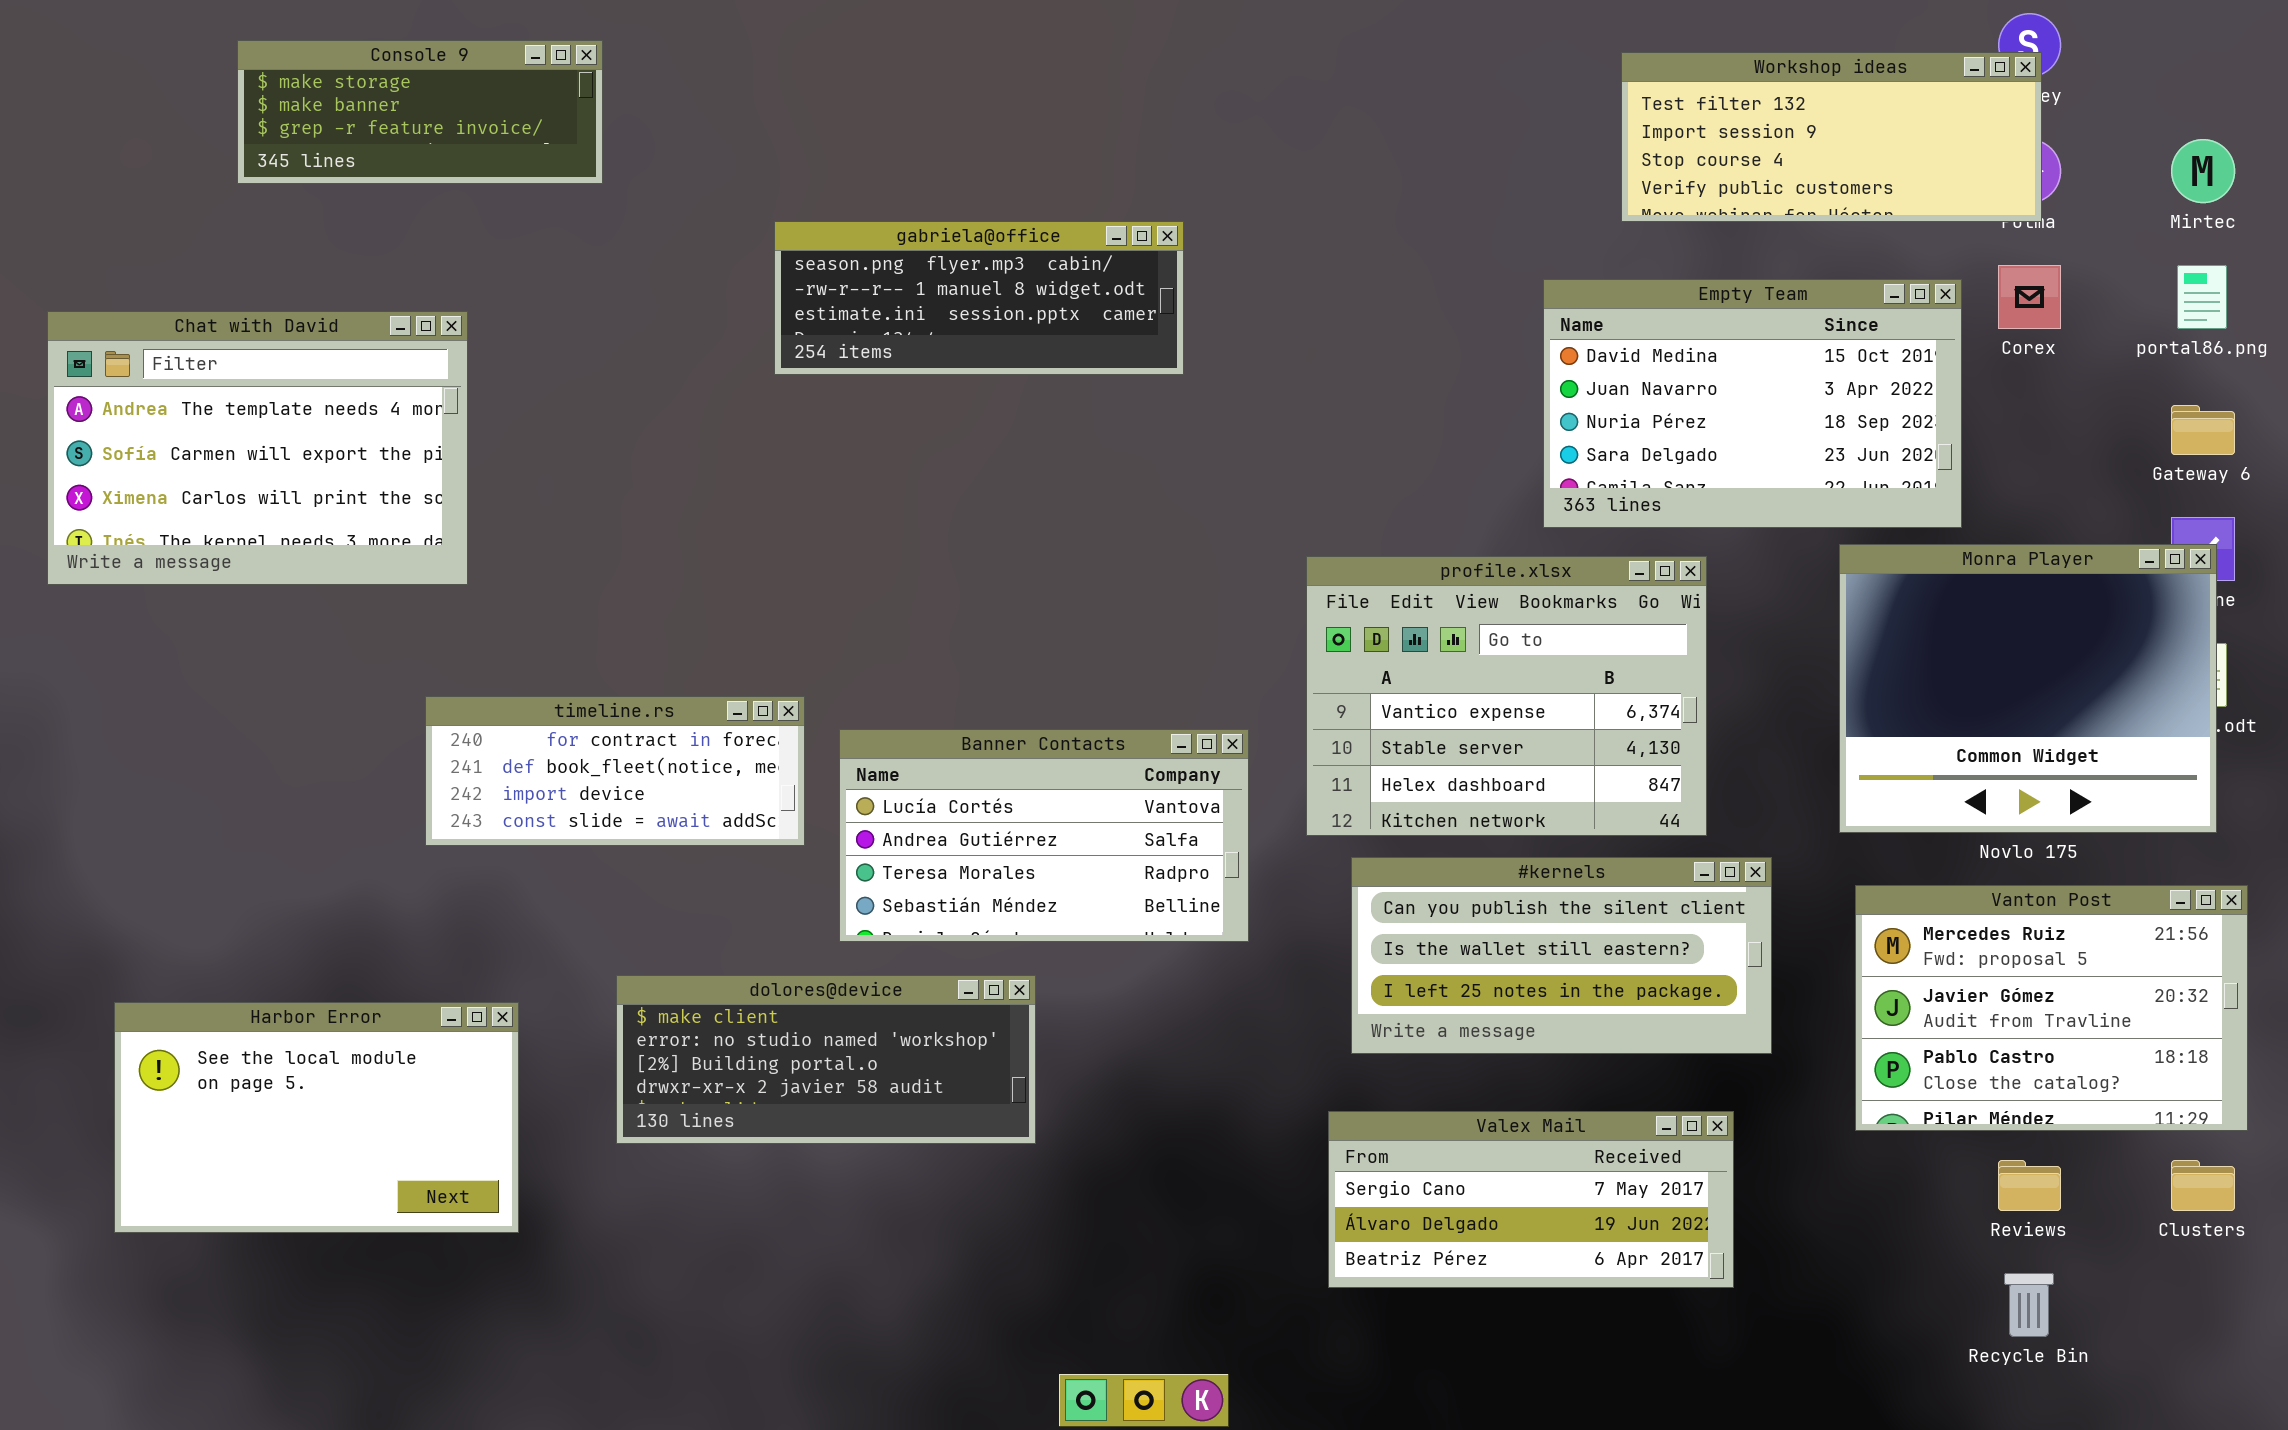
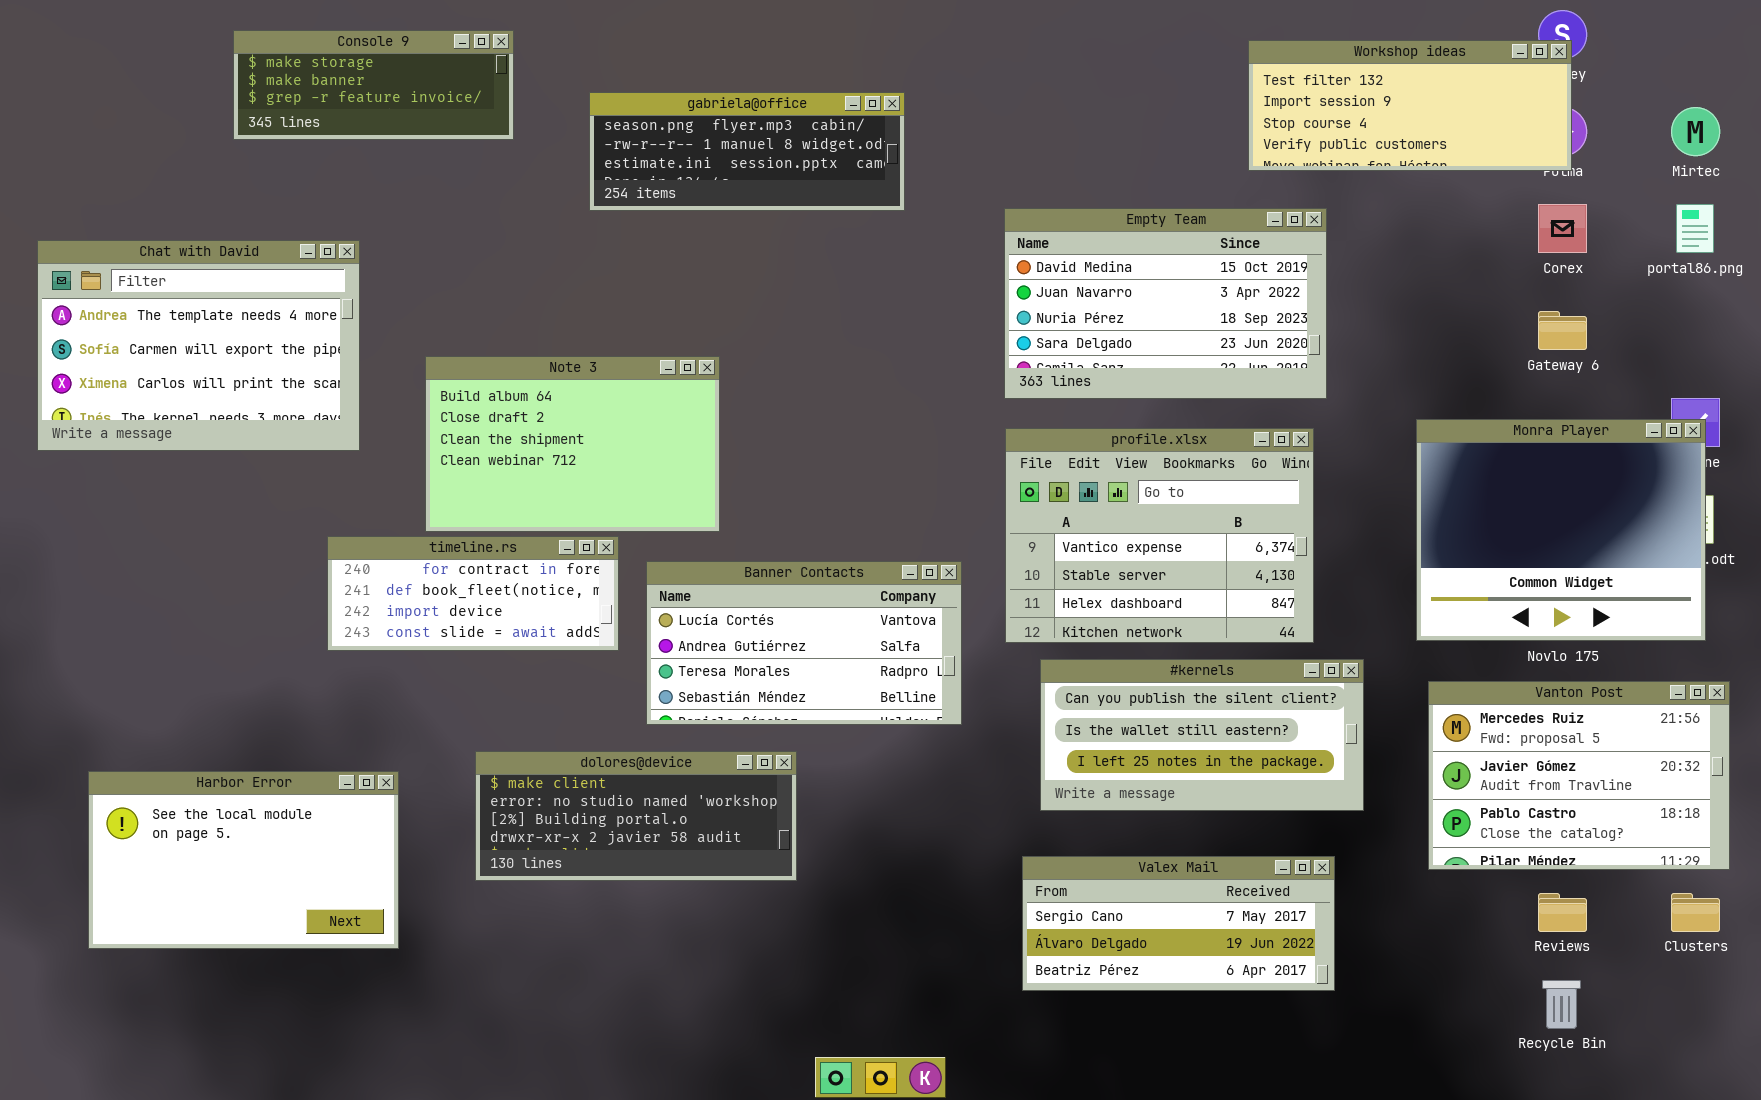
Console 9: [237,40,603,184] -> [233,30,514,140], moved
gabriela@office: [774,221,1184,375] -> [589,92,905,211], moved
Empty Team: [1543,279,1962,528] -> [1004,208,1327,399], moved
Gateway 6: [2171,405,2235,455] -> [1538,311,1587,350], moved
Note 3: none -> [425,356,720,532], opened

